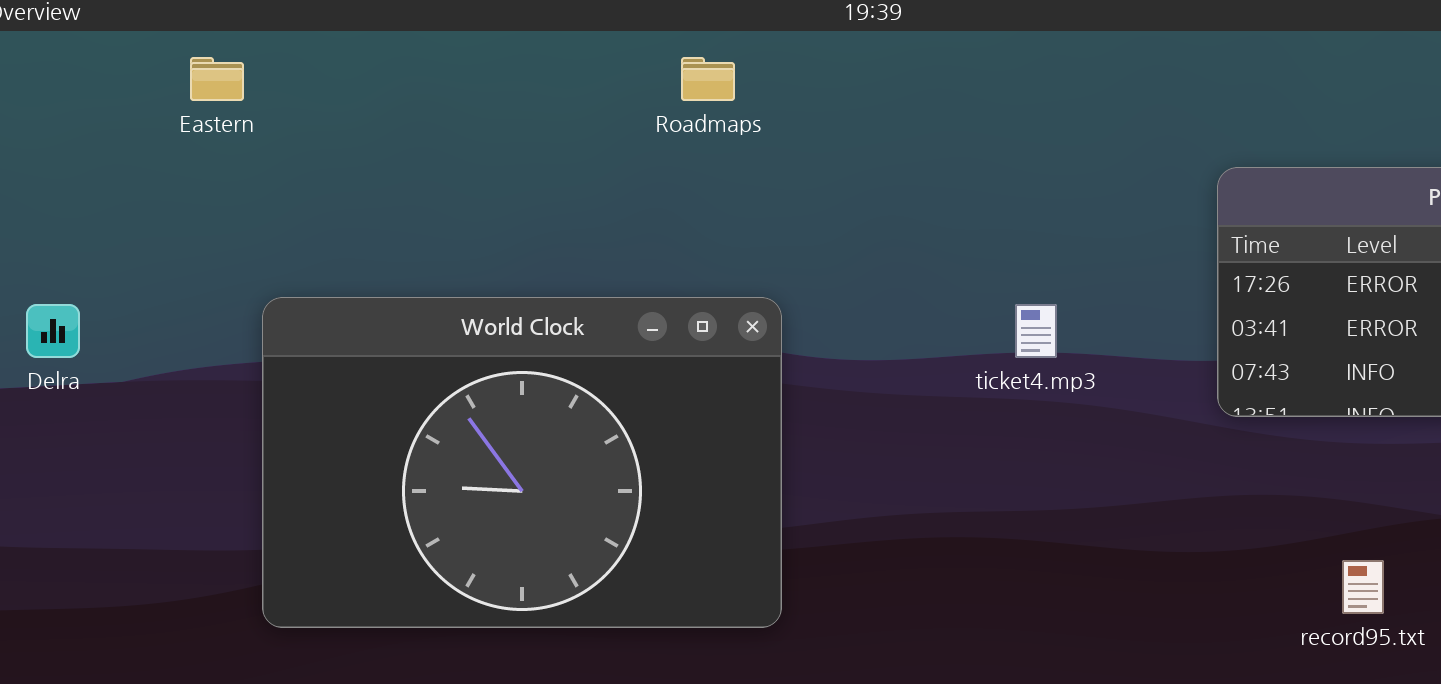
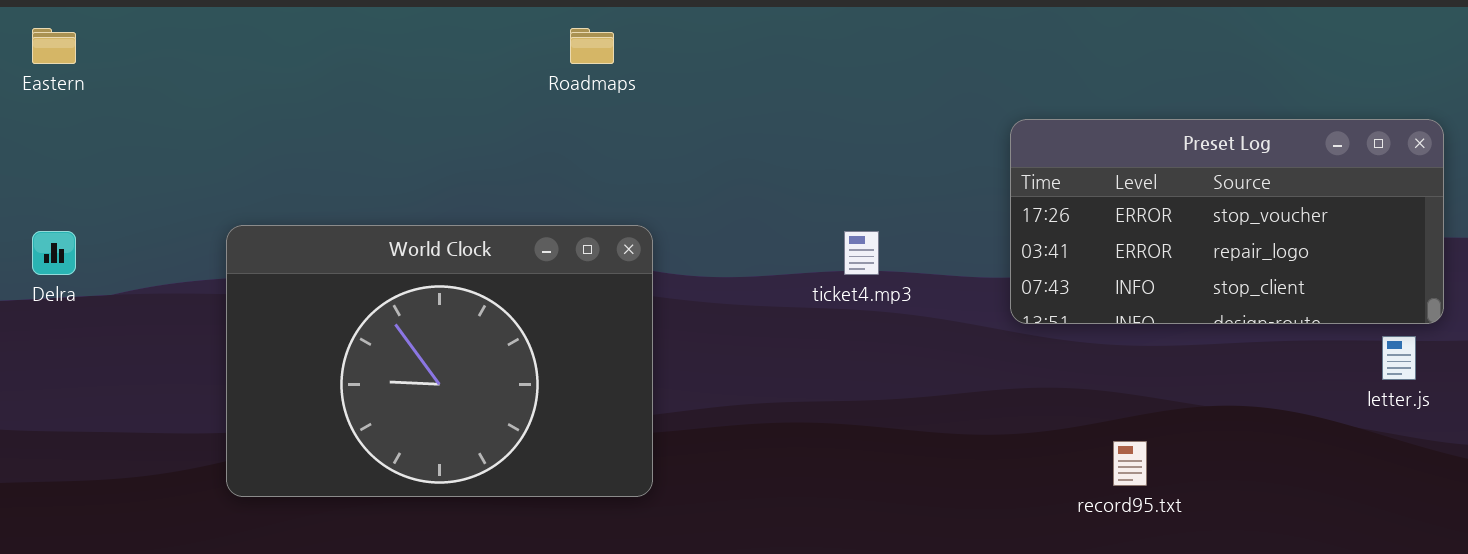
Eastern: [190,57,244,101] -> [32,28,76,64], moved

